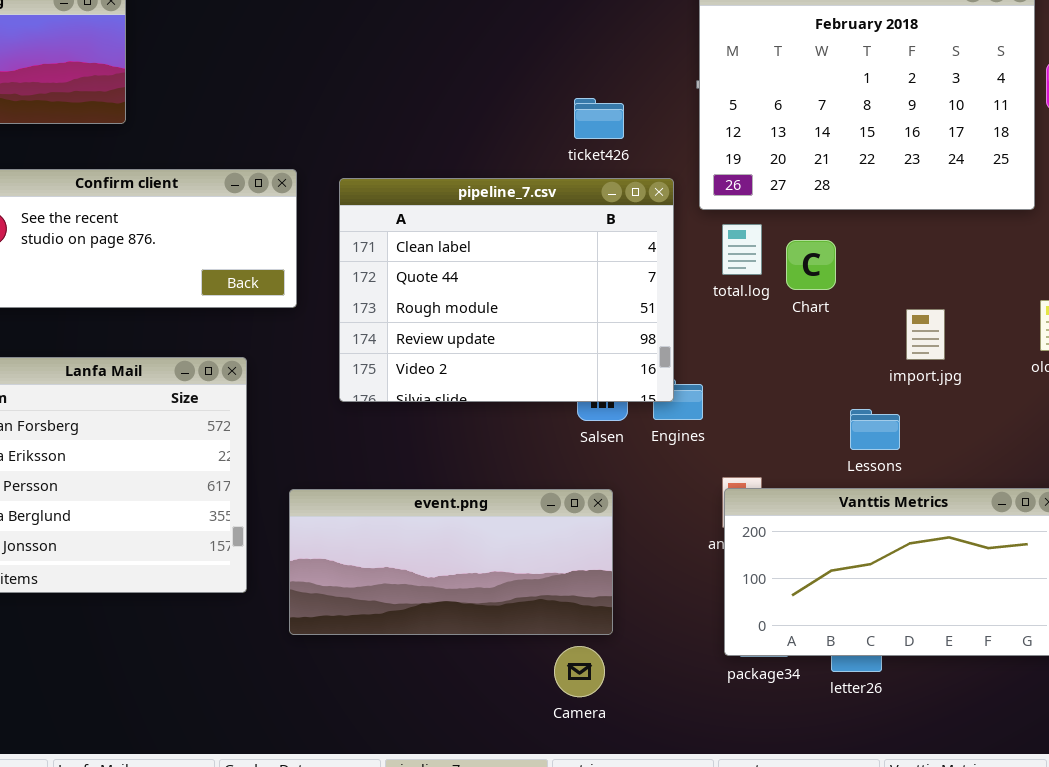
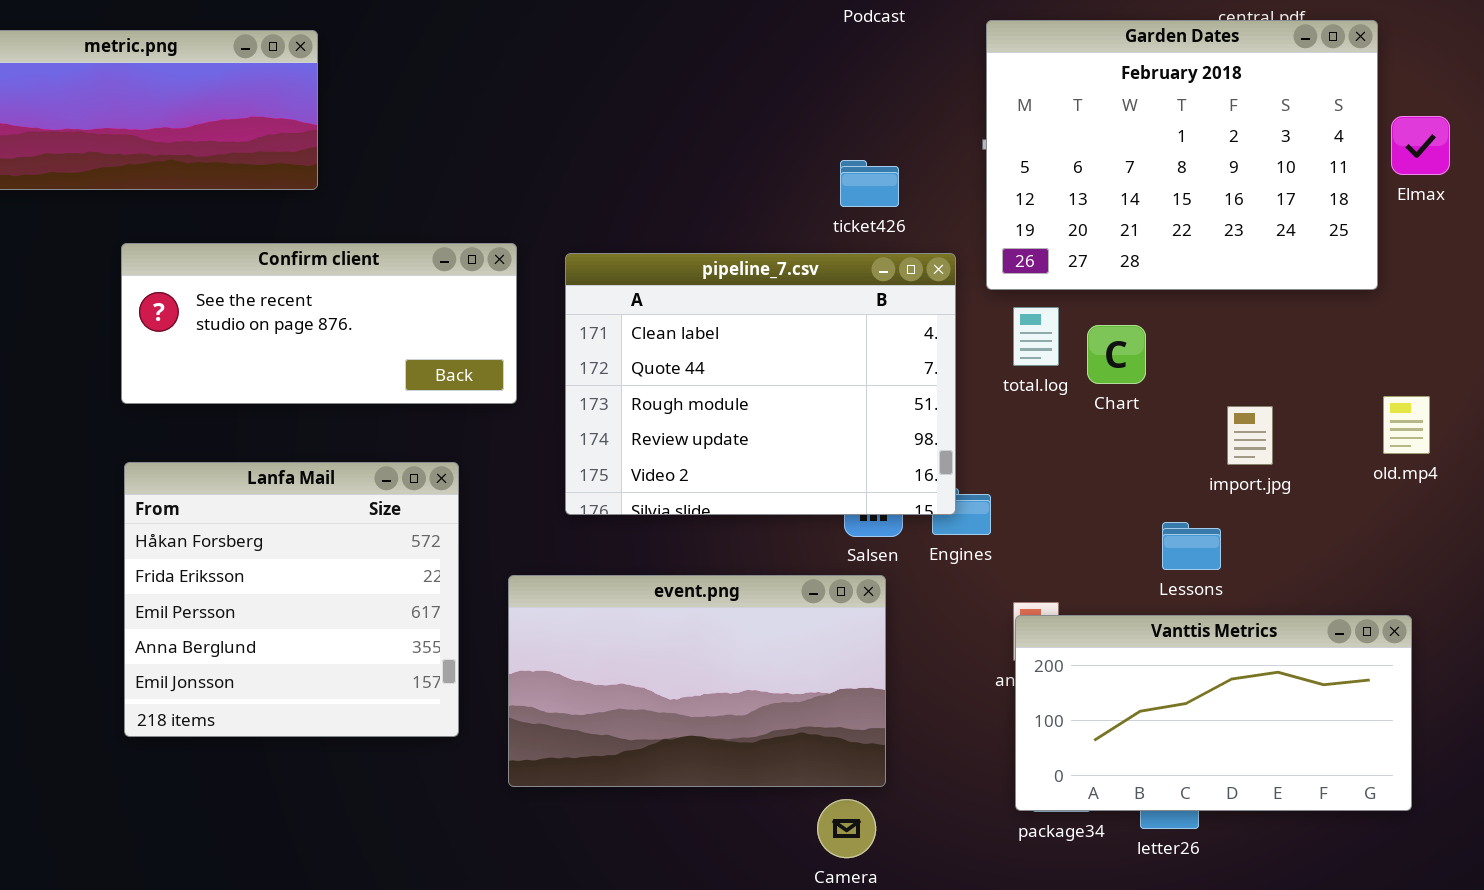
event.png: [289,489,613,635] -> [508,575,886,787], resized

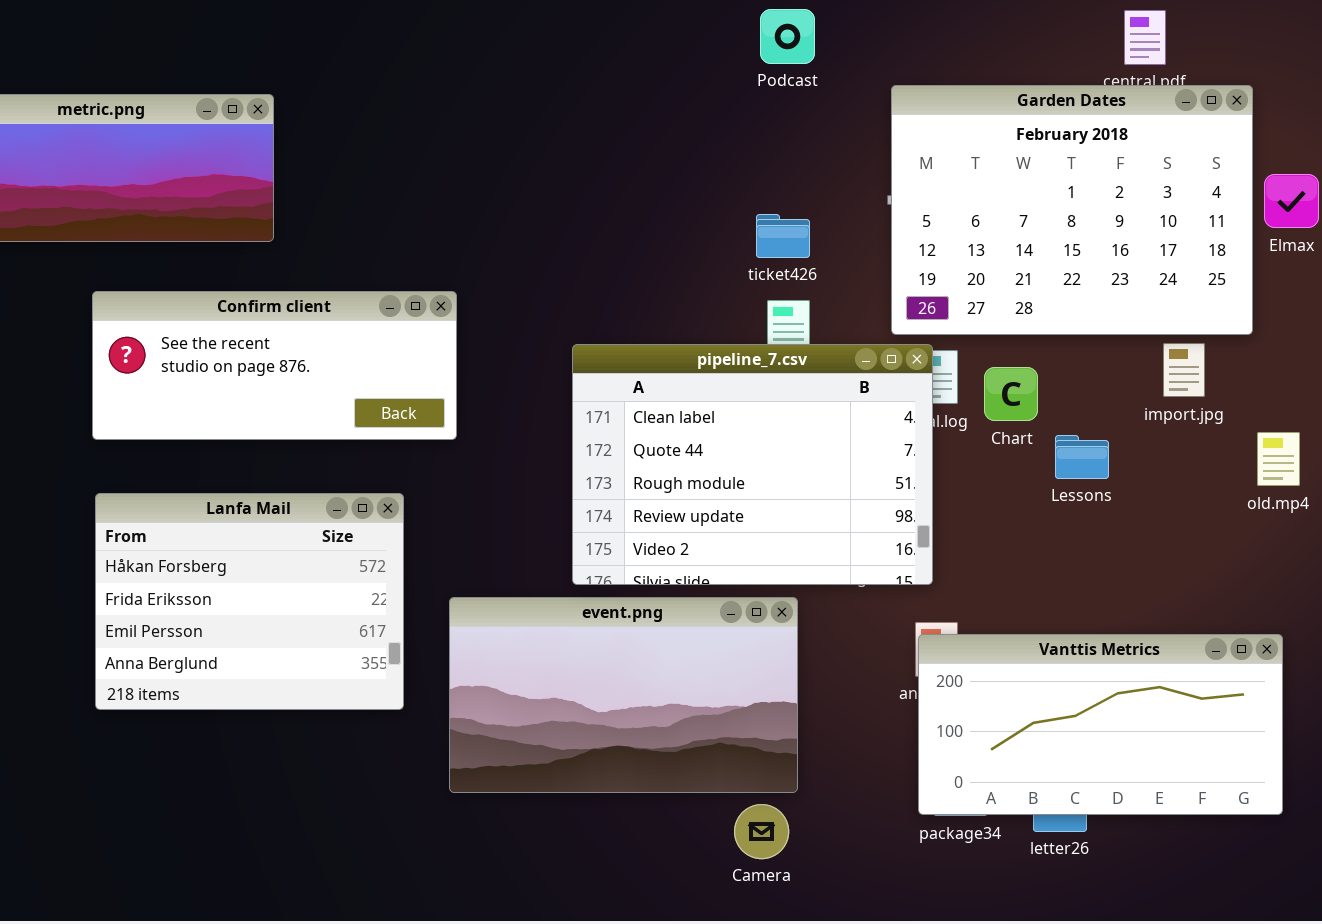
pipeline_7.csv: [565,253,956,515] -> [572,344,933,585], moved
import.jpg: [1227,406,1273,465] -> [1163,343,1205,397], moved
Lanfa Mail: [124,462,459,737] -> [95,493,404,710], resized
Lessons: [1162,522,1221,570] -> [1055,435,1109,479], moved

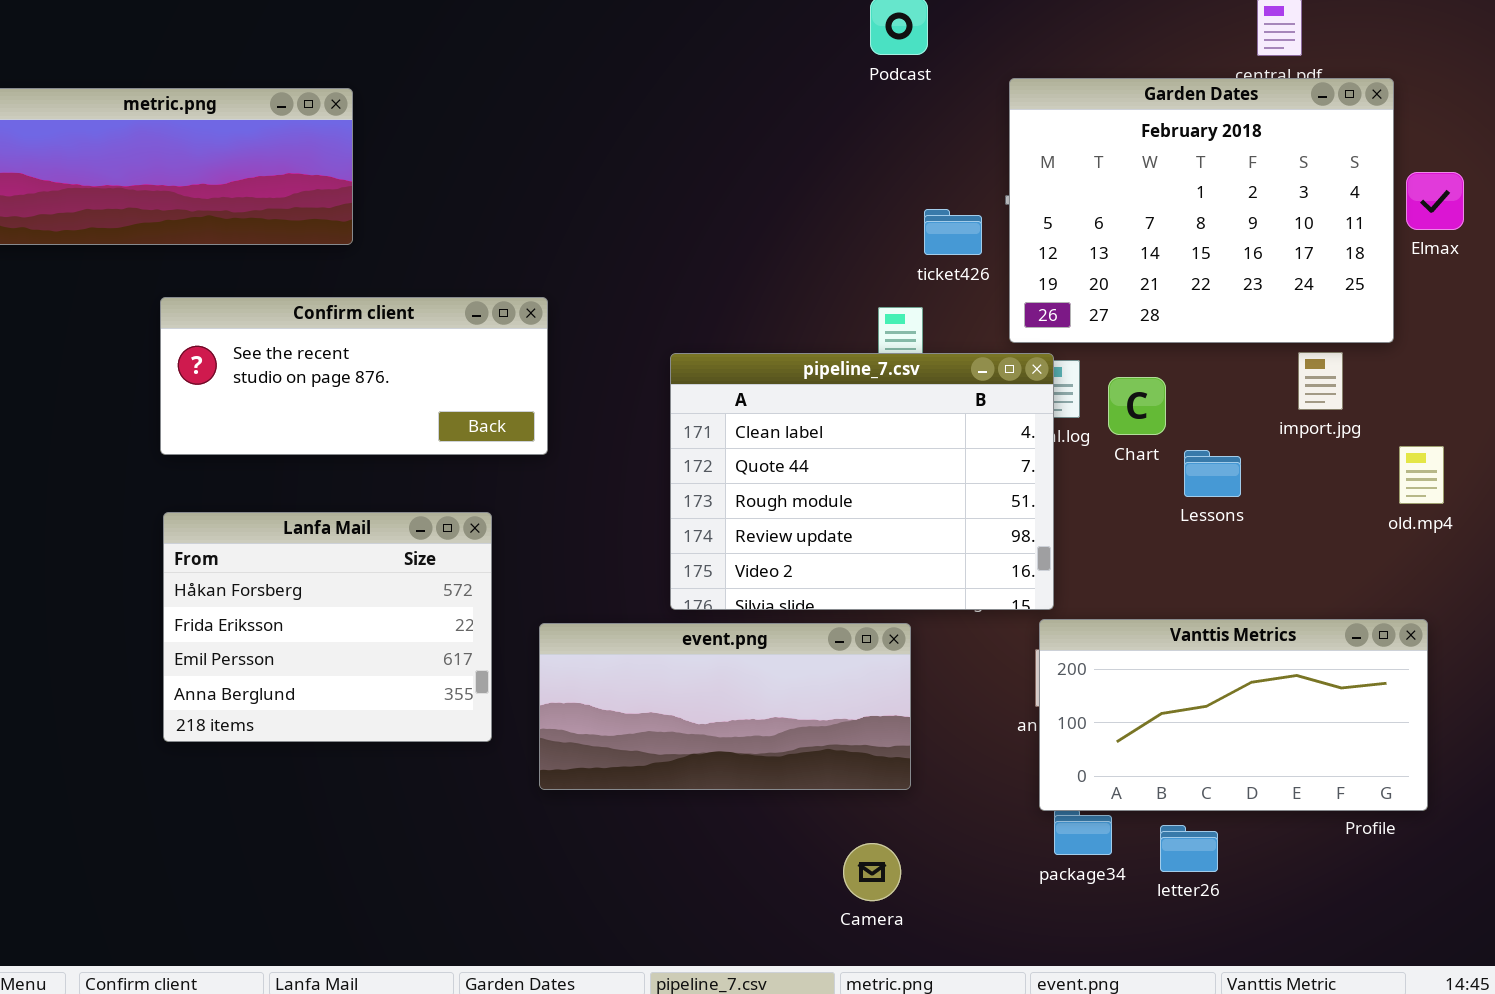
ticket426: [756,214,810,258] -> [924,209,982,255], moved
event.png: [449,597,798,793] -> [539,623,911,790], resized
Vanttis Metrics: [918,634,1283,815] -> [1039,619,1428,811], moved

